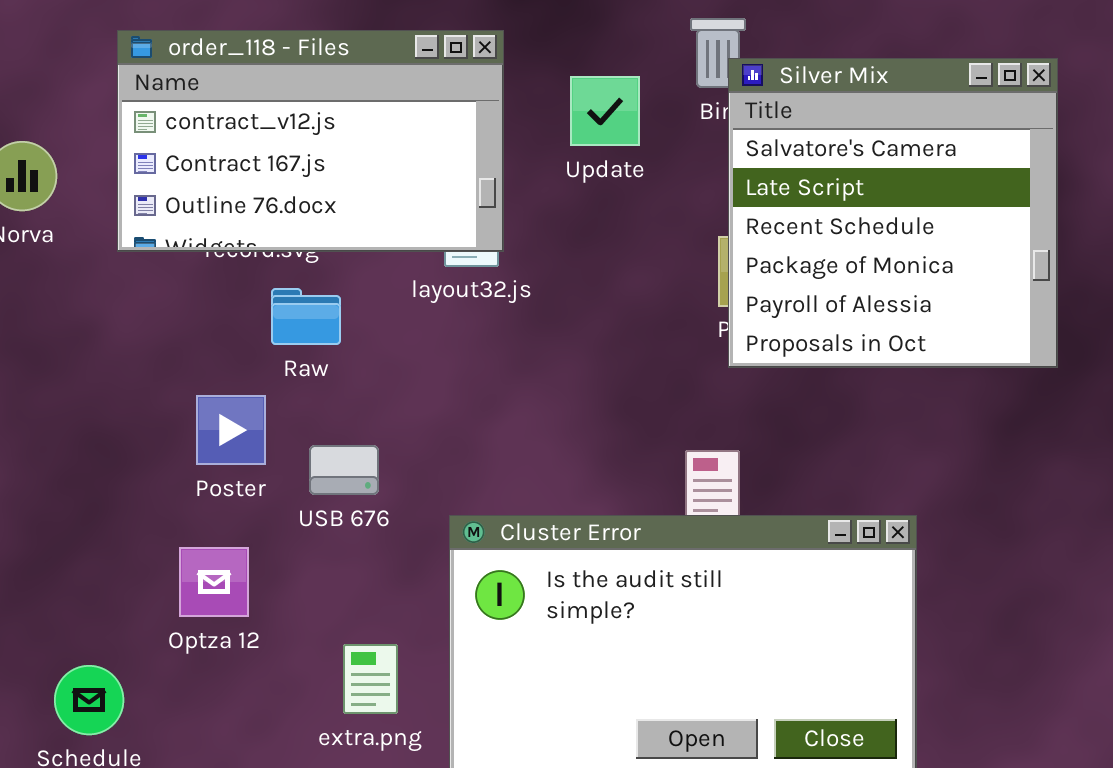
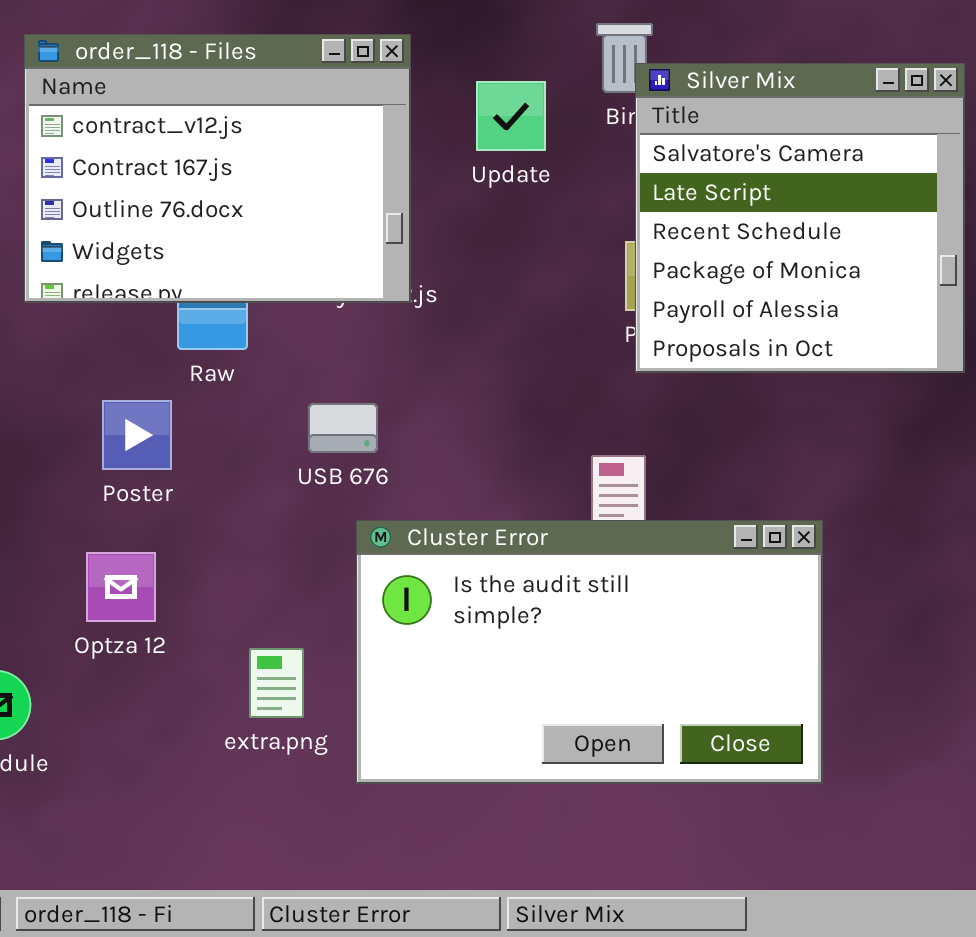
order_118 - Files: [117,30,504,252] -> [24,34,411,303], resized
USB 676: [309,445,379,495] -> [308,403,378,453], moved

